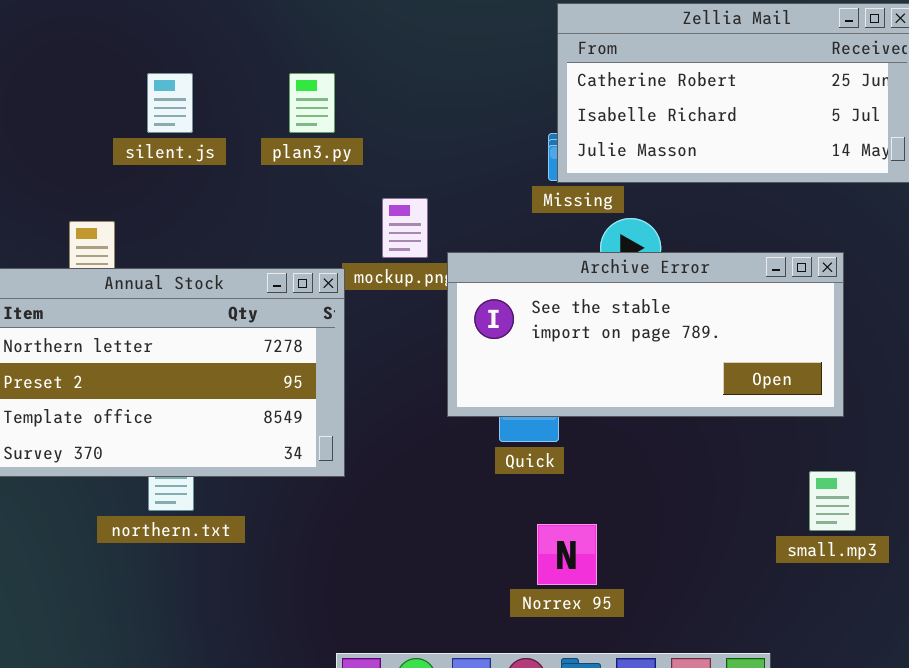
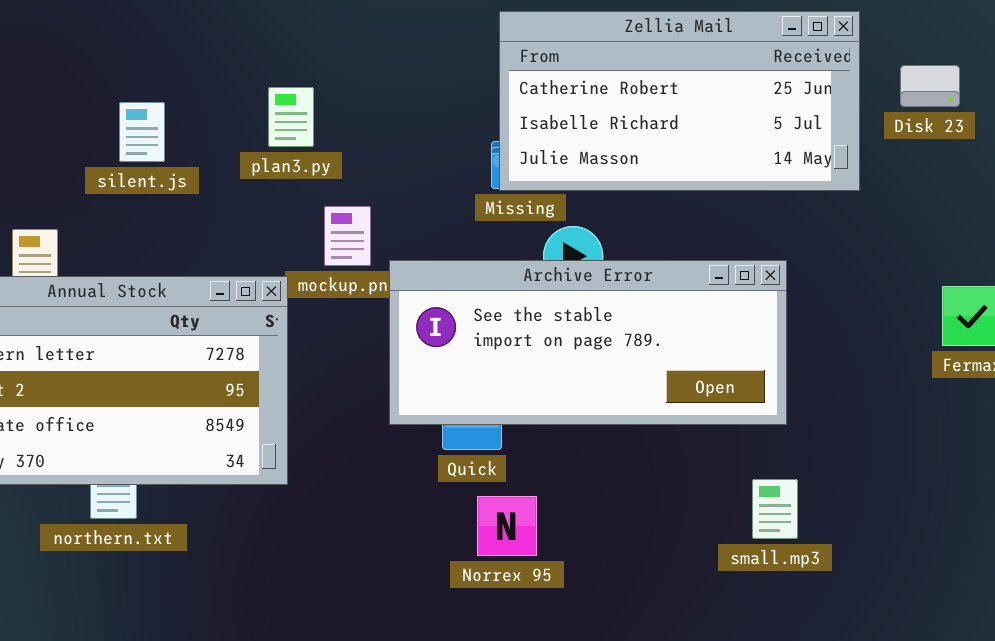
silent.js: [147,73,193,133] -> [119,102,165,162], moved
plan3.py: [289,73,335,133] -> [268,87,314,147], moved
Norrex 95: [537,524,597,585] -> [477,496,537,556], moved

